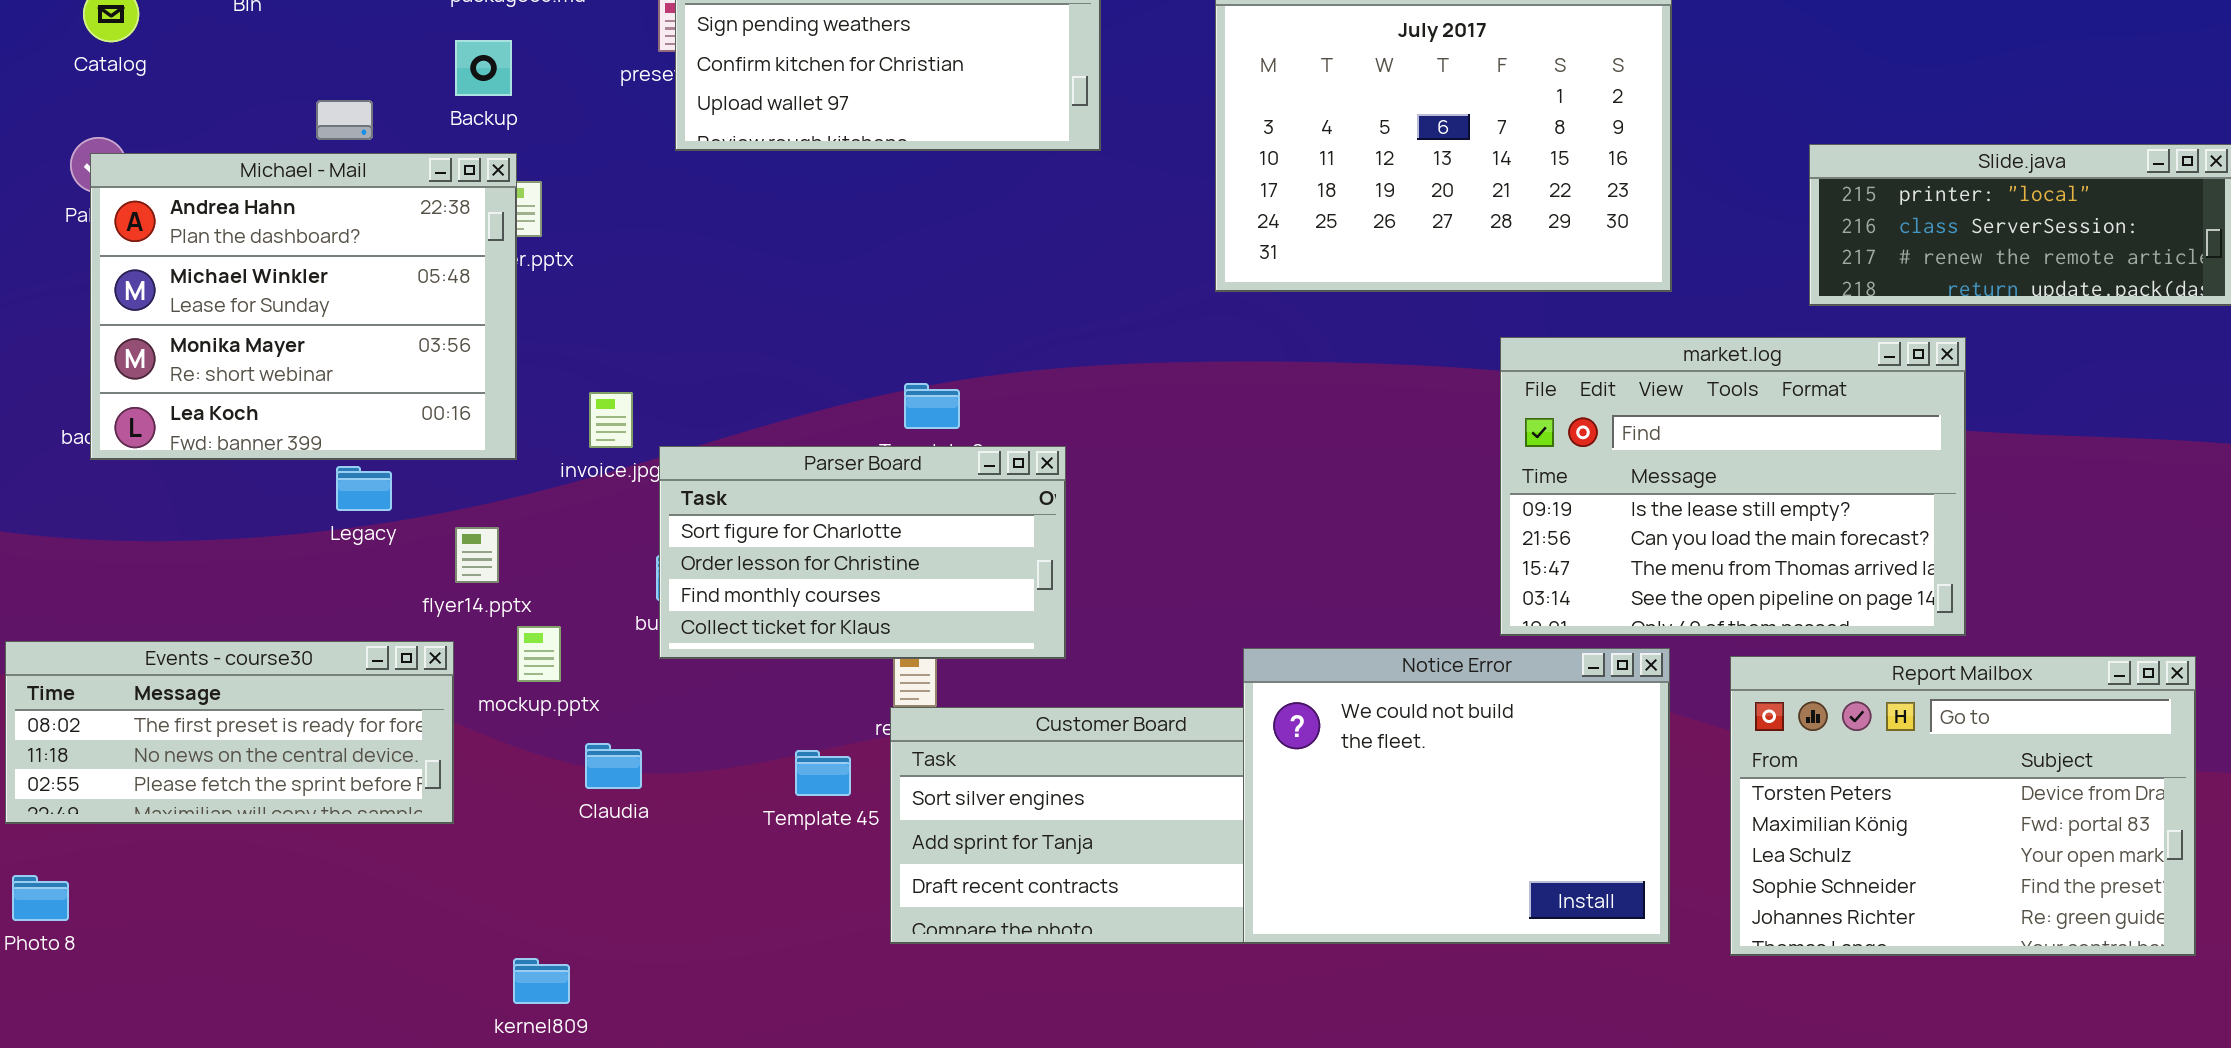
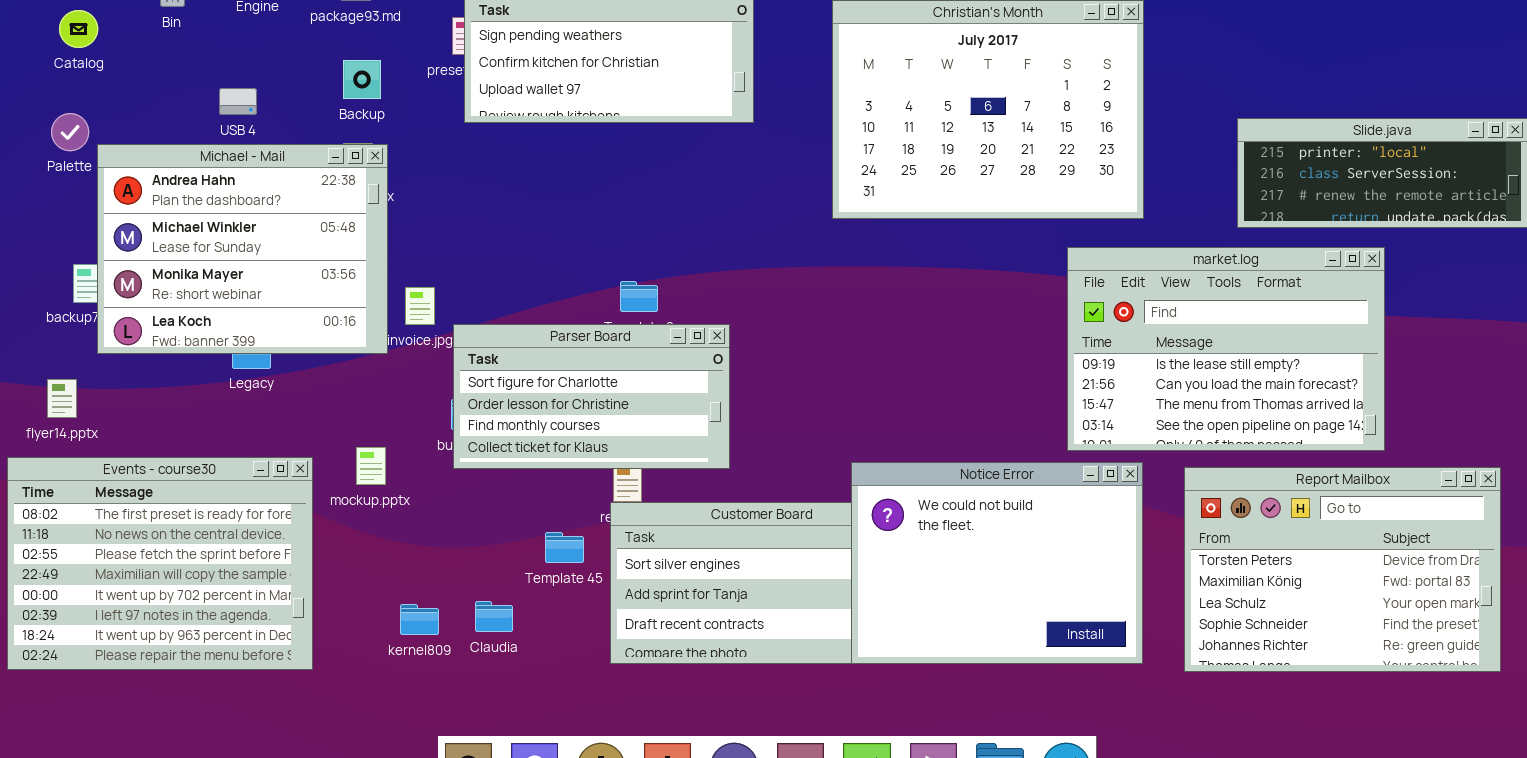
Backup: [455,40,512,96] -> [343,60,381,99], moved
Michael - Mail: [90,153,517,460] -> [97,144,388,354], moved
market.log: [1500,337,1966,636] -> [1067,247,1385,451], moved
flyer14.pptx: [455,527,499,583] -> [47,379,77,418], moved
Events - course30: [5,641,454,824] -> [7,457,313,670], resized
Claudia: [585,743,642,789] -> [475,601,513,632], moved
kernel809: [513,958,570,1004] -> [400,604,439,635], moved

